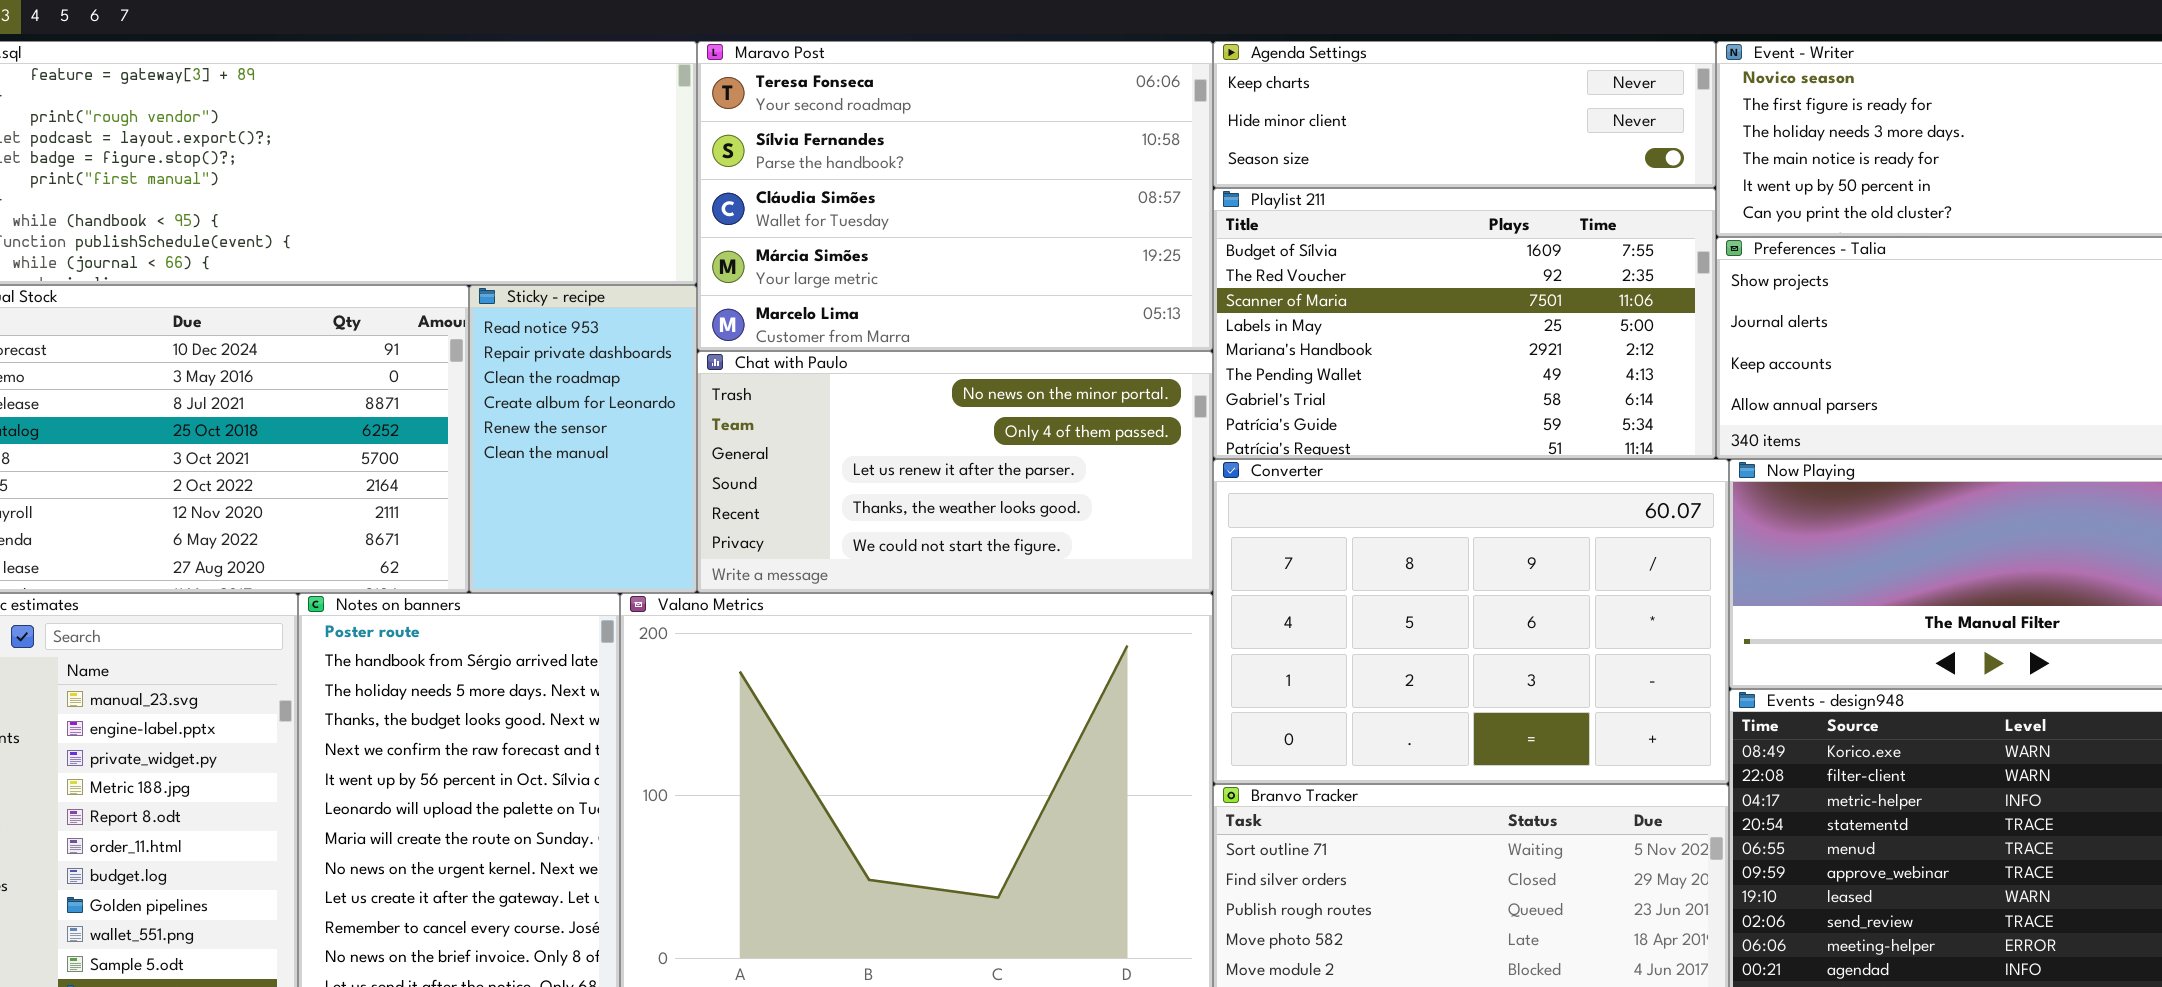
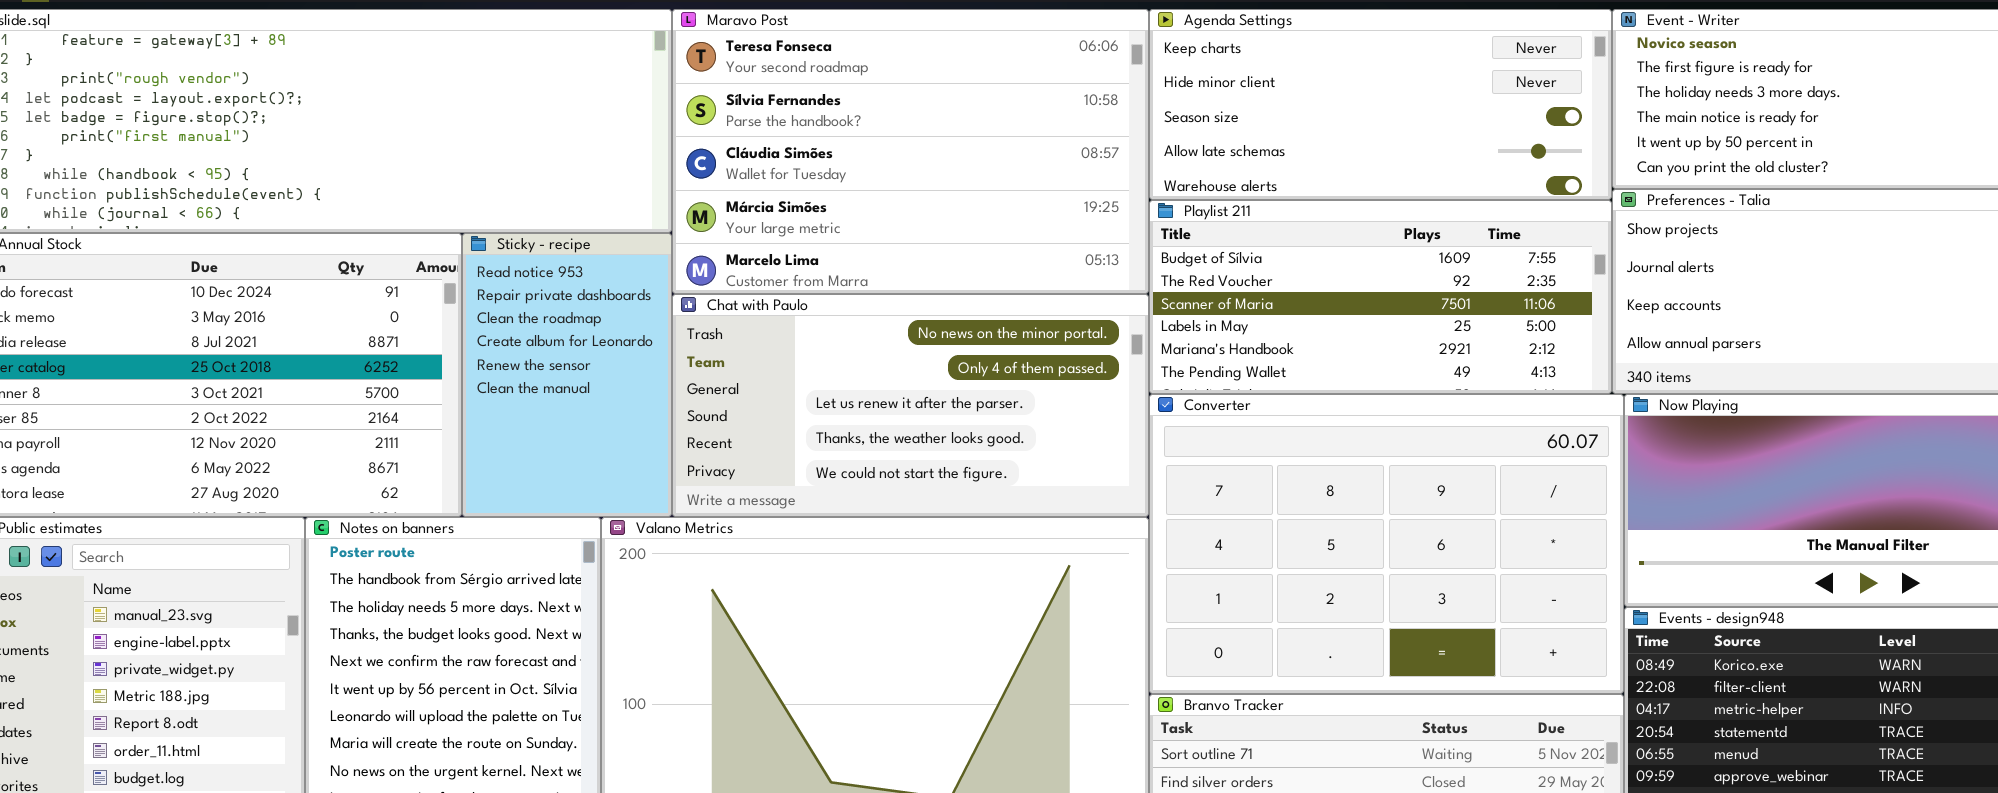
Agenda Settings: [1213,41,1716,188] -> [1149,9,1612,200], resized
Playlist 211: [1213,188,1716,459] -> [1149,200,1612,394], resized

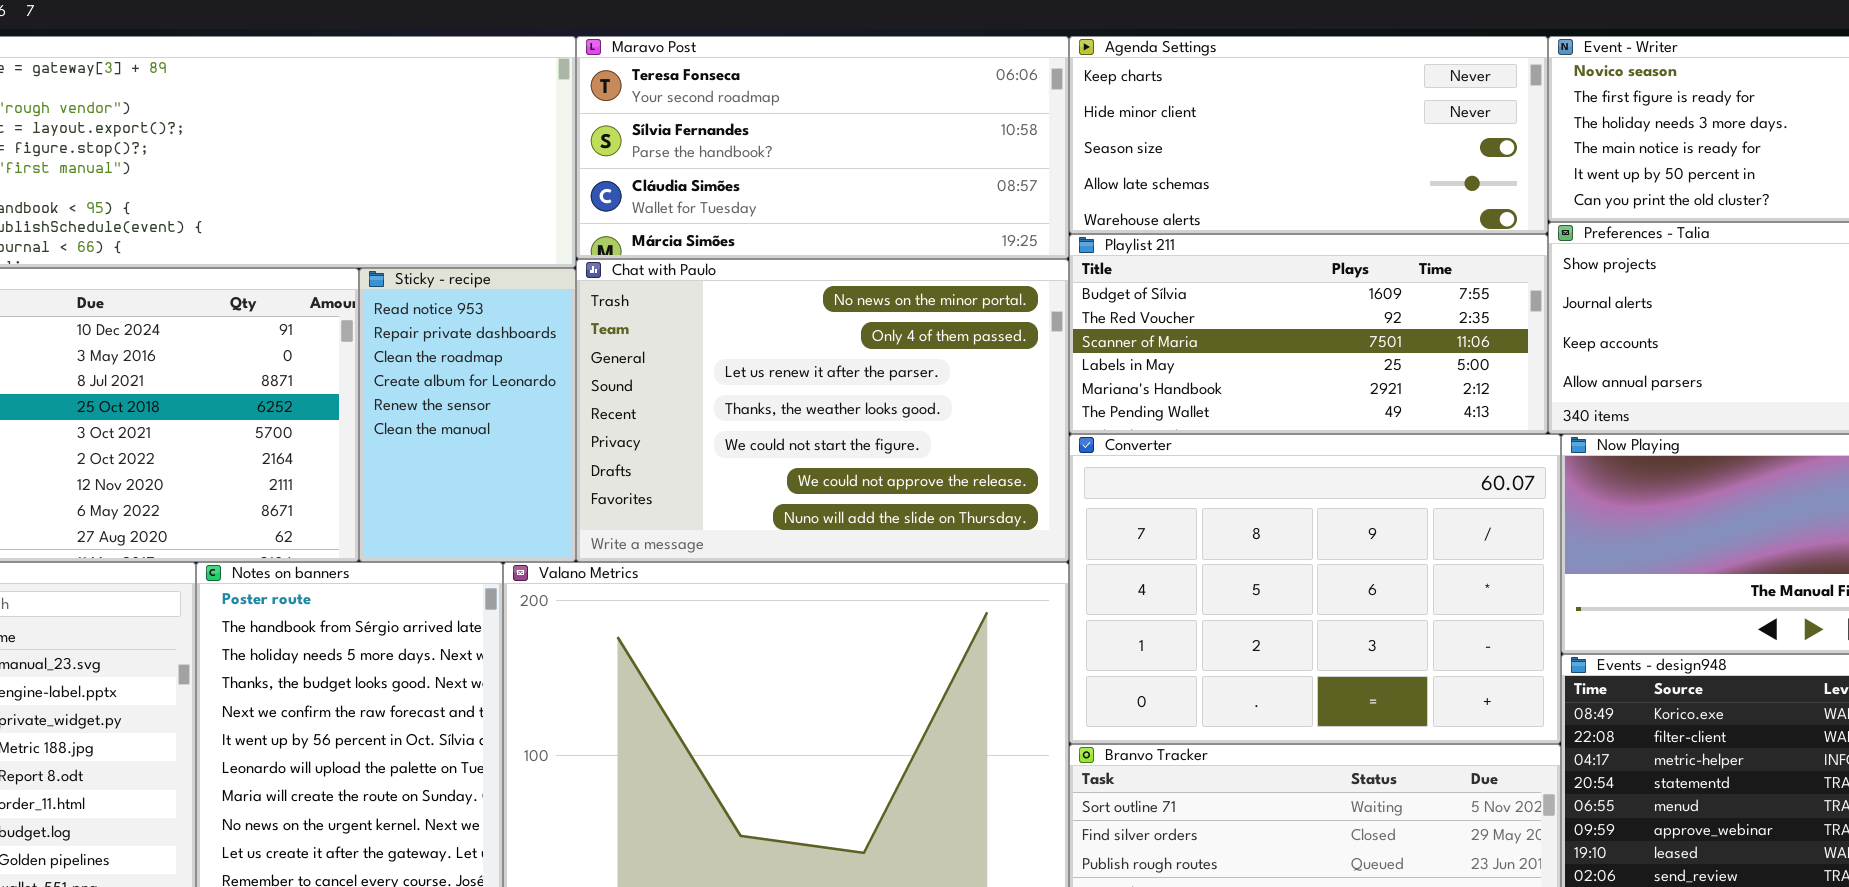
Maravo Post: [672,9,1149,294] -> [576,36,1069,259], resized
Chat with Paulo: [672,294,1149,517] -> [576,259,1069,562], resized

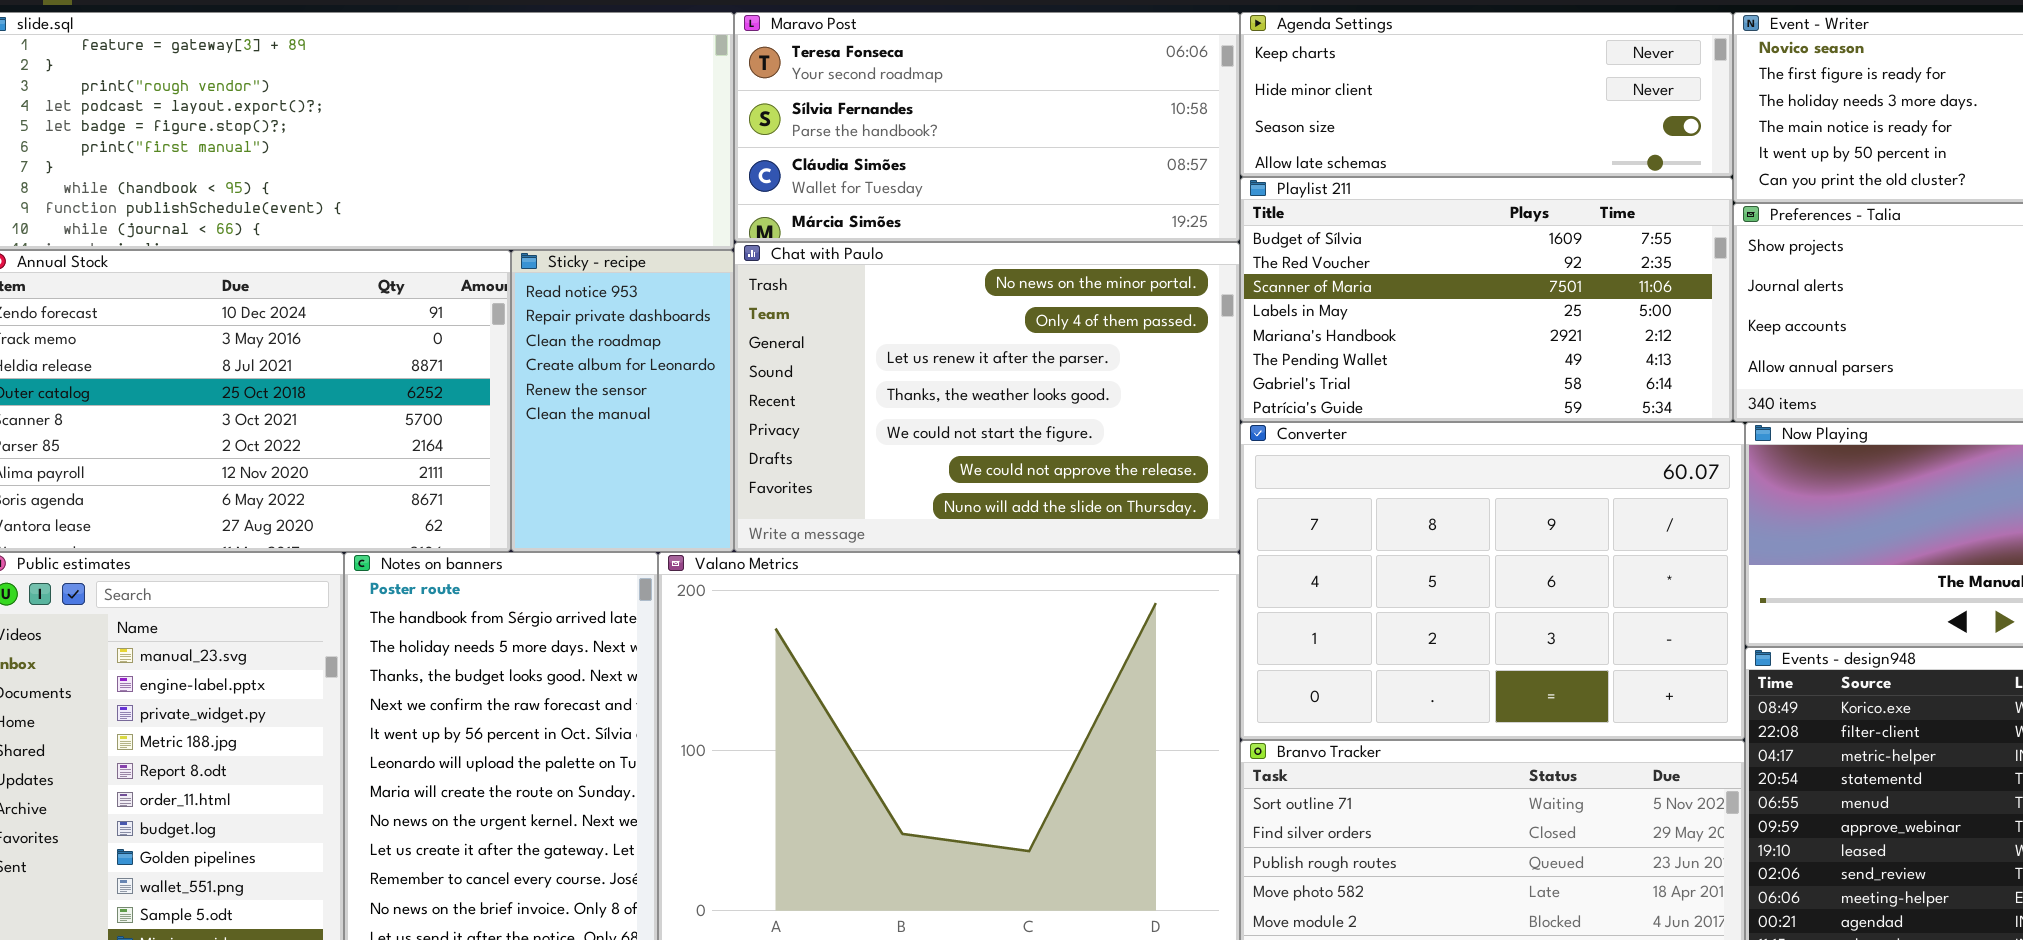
Agenda Settings: [1069,36,1548,234] -> [1240,12,1733,177], resized
Playlist 211: [1069,234,1548,434] -> [1240,177,1733,422], resized

